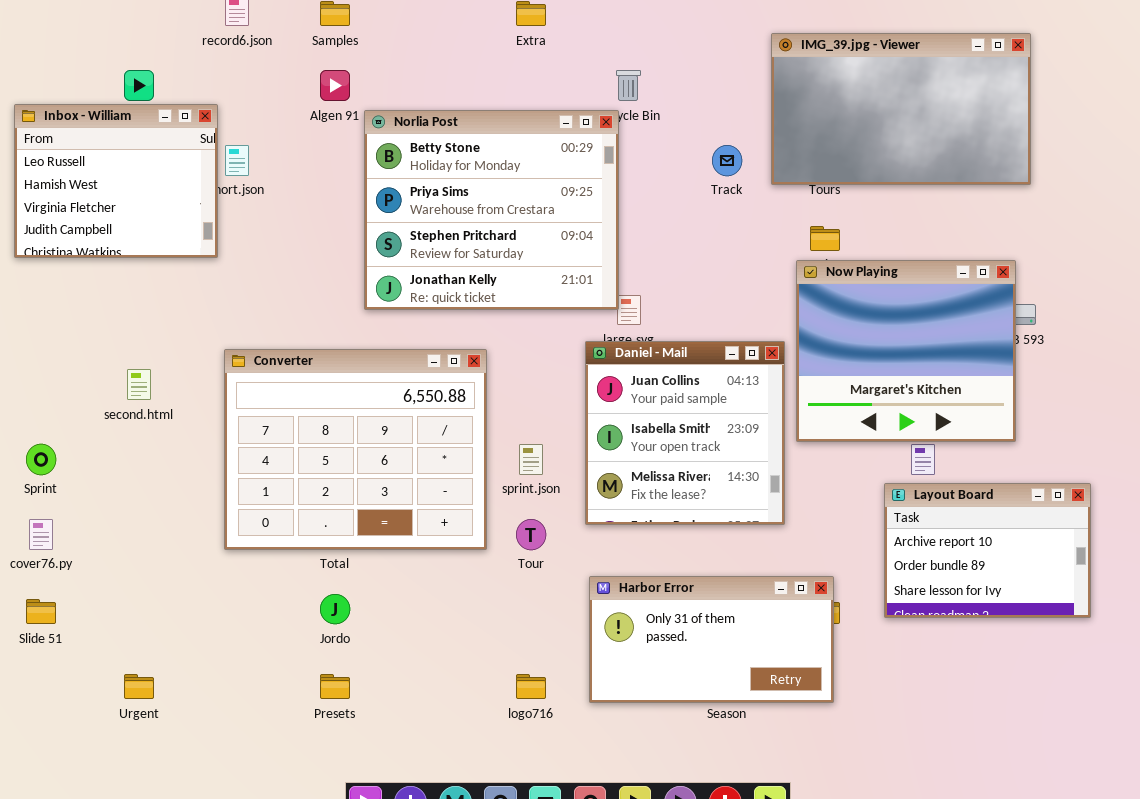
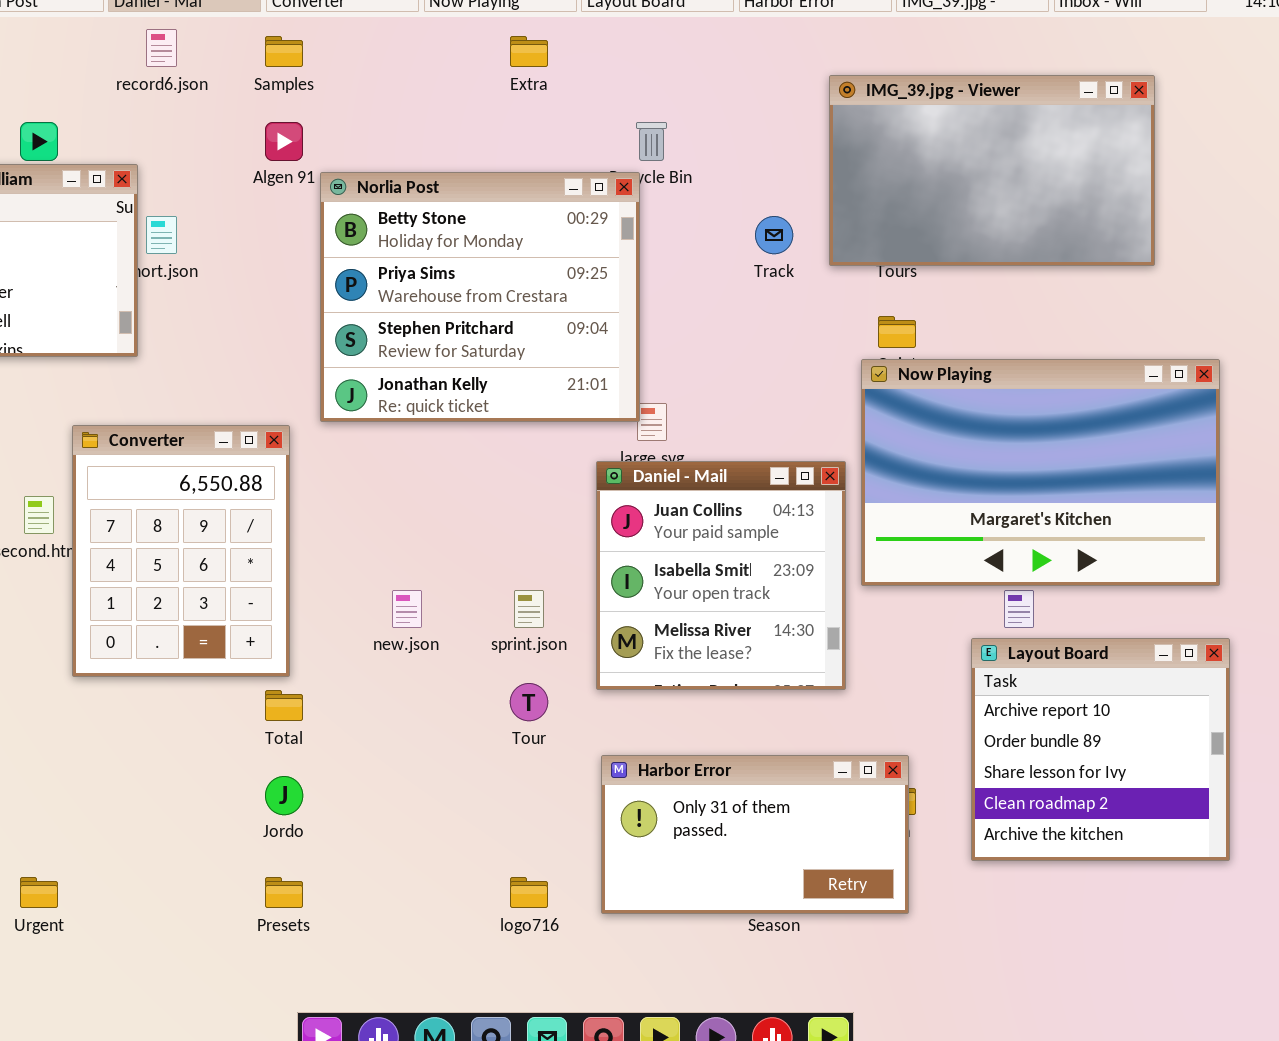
Now Playing: [796,260,1016,442] -> [861,359,1220,586], resized
Converter: [224,349,487,550] -> [72,425,290,677], moved, resized
Layout Board: [884,483,1091,618] -> [971,638,1230,861], resized

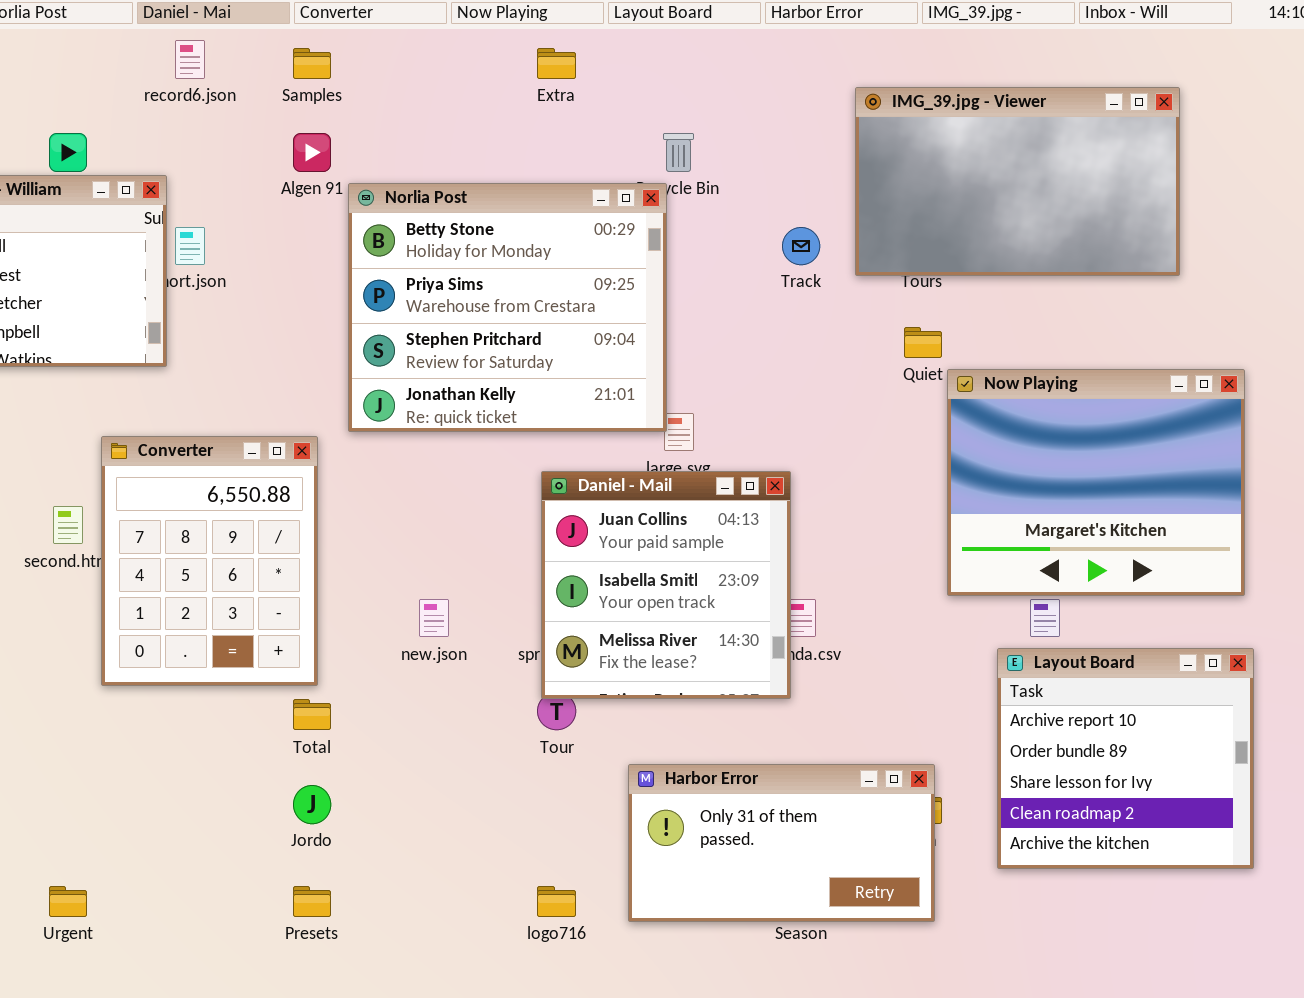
Now Playing: [861,359,1220,586] -> [947,369,1245,596], resized
Daniel - Mail: [596,461,846,690] -> [541,471,791,699], moved

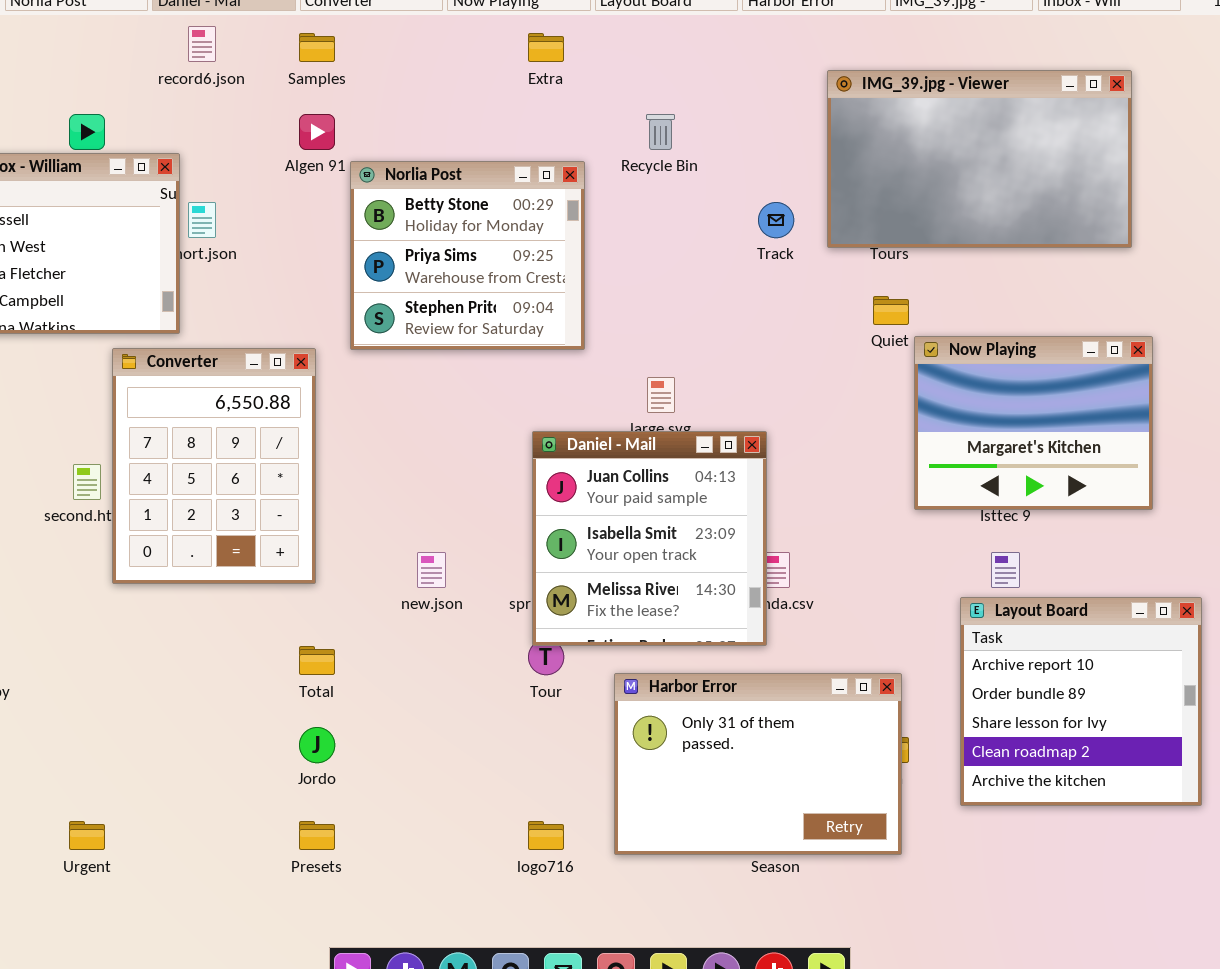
Norlia Post: [348,183,667,432] -> [350,161,585,350], resized
Now Playing: [947,369,1245,596] -> [914,336,1153,510], resized
Converter: [101,436,318,686] -> [112,348,316,584], moved
Harbor Error: [628,764,935,922] -> [614,673,902,855], resized

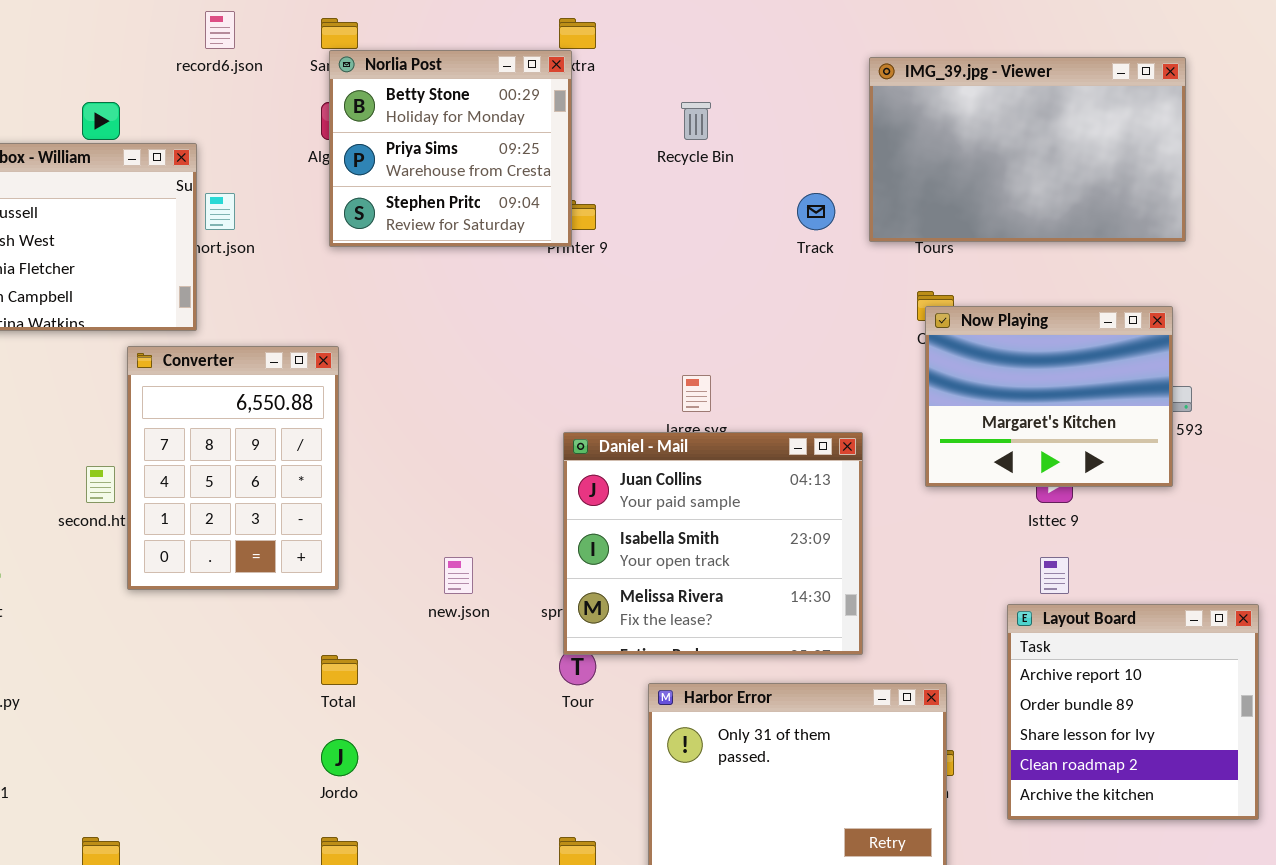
Norlia Post: [350,161,585,350] -> [329,50,572,247], moved
Now Playing: [914,336,1153,510] -> [925,306,1173,487], moved
Daniel - Mail: [532,431,767,646] -> [563,432,863,655], resized

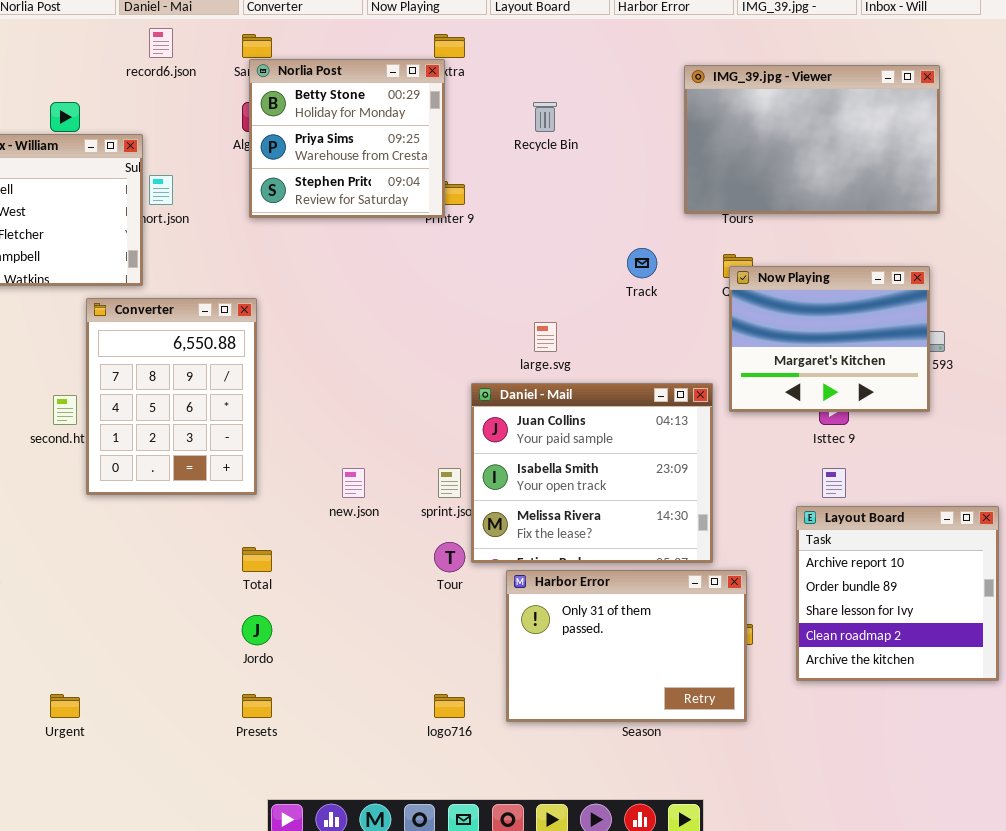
Track: [797,193,835,230] -> [627,248,657,278], moved
Daniel - Mail: [563,432,863,655] -> [471,383,713,563], moved

